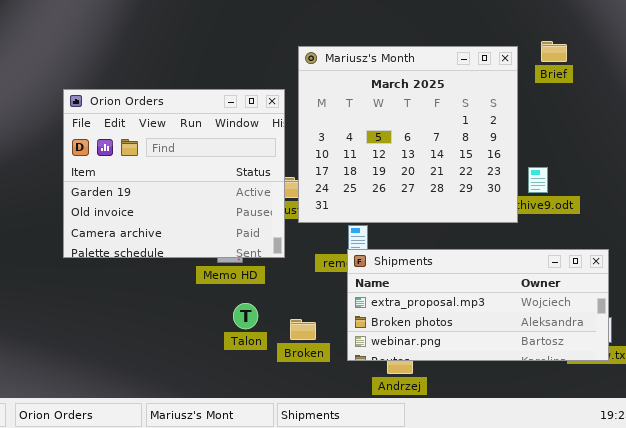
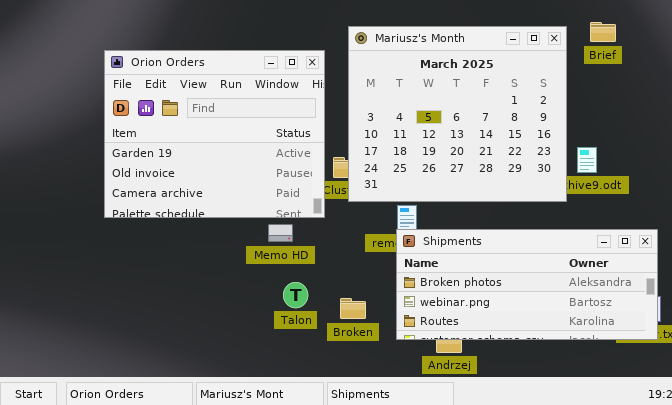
Orion Orders: [63,89,285,258] -> [104,50,325,218], moved
Shipments: [347,249,609,361] -> [396,229,658,340], scrolled down 1 row

